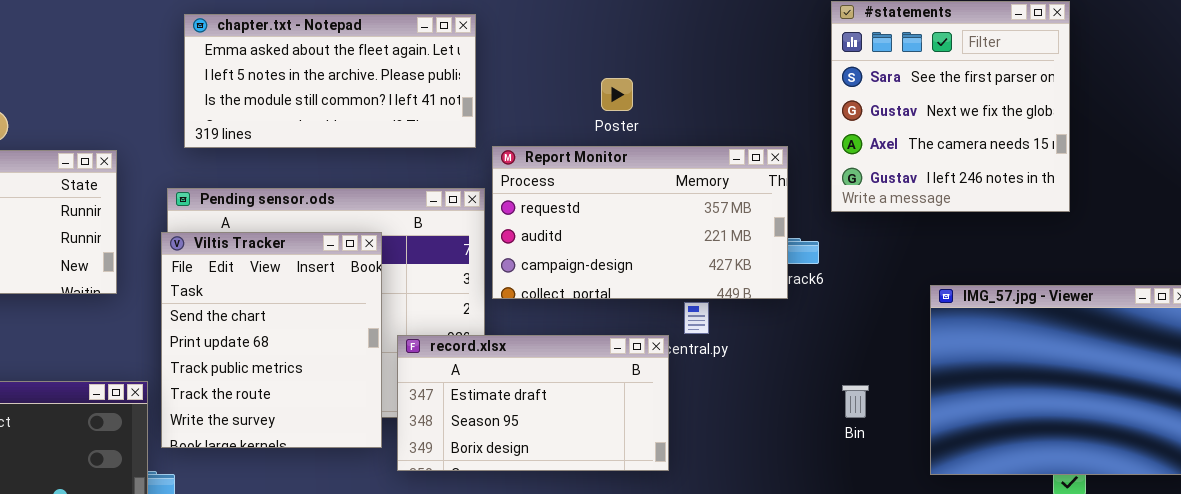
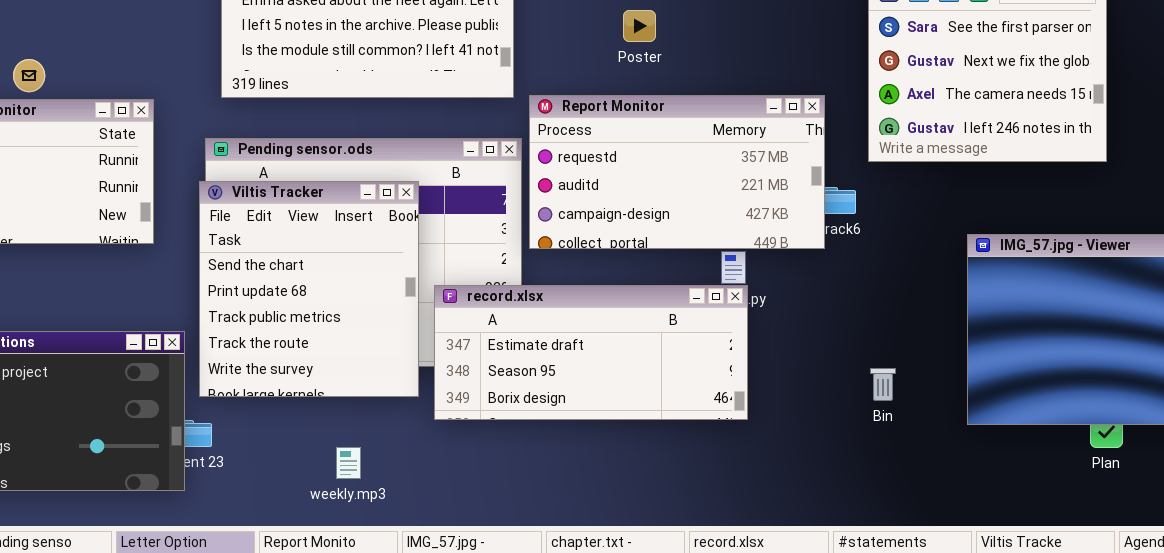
Poster: [601,78,633,111] -> [623,10,656,42], moved
record.xlsx: [397,335,669,471] -> [434,285,748,420], resized
Bin: [842,385,869,418] -> [870,368,896,401], moved

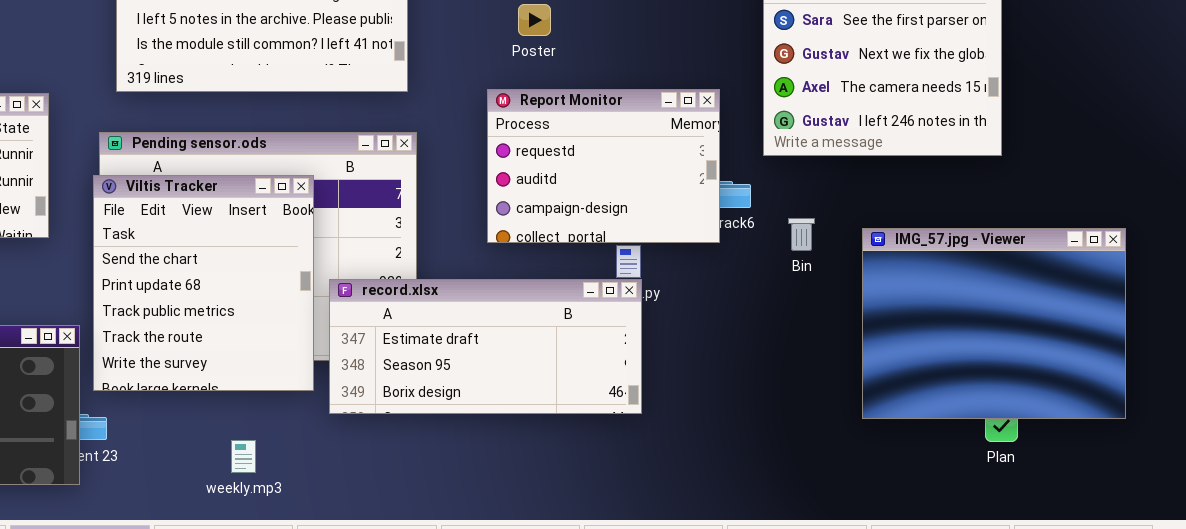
Report Monitor: [529,95,825,249] -> [487,89,720,243], resized
Bin: [870,368,896,401] -> [788,218,815,251], moved

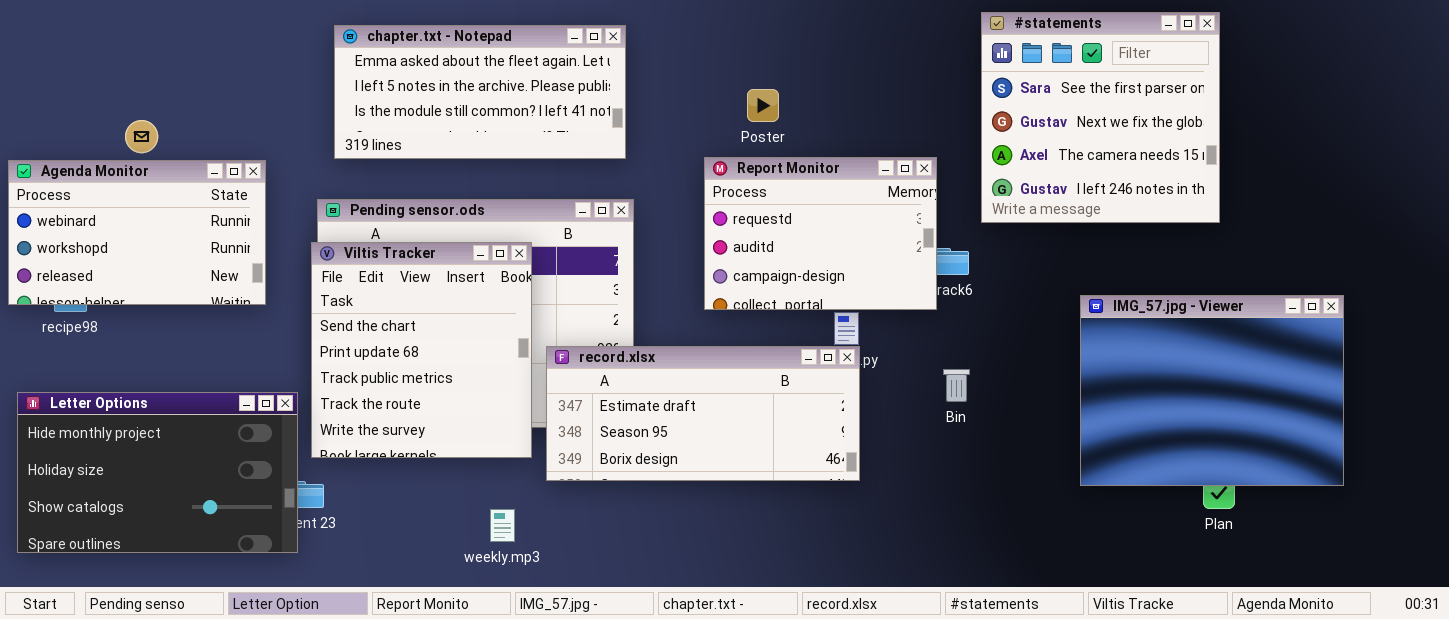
Poster: [518,4,551,36] -> [747,89,779,122], moved
Bin: [788,218,815,251] -> [943,369,970,402], moved
weekly.mp3: [231,440,256,473] -> [490,509,515,542], moved

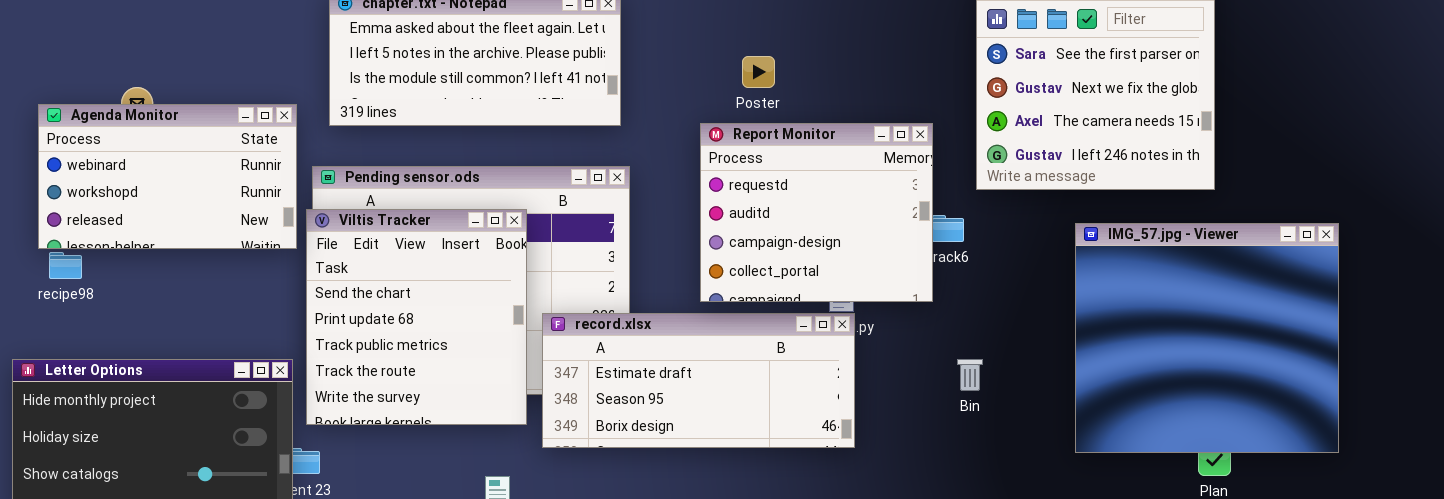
Report Monitor: [704,157,937,310] -> [700,123,933,302], resized
Agenda Monitor: [8,160,266,305] -> [38,104,297,249], moved
IMG_57.jpg - Viewer: [1080,295,1344,486] -> [1075,223,1339,453], resized
Bin: [943,369,970,402] -> [957,359,983,391], moved

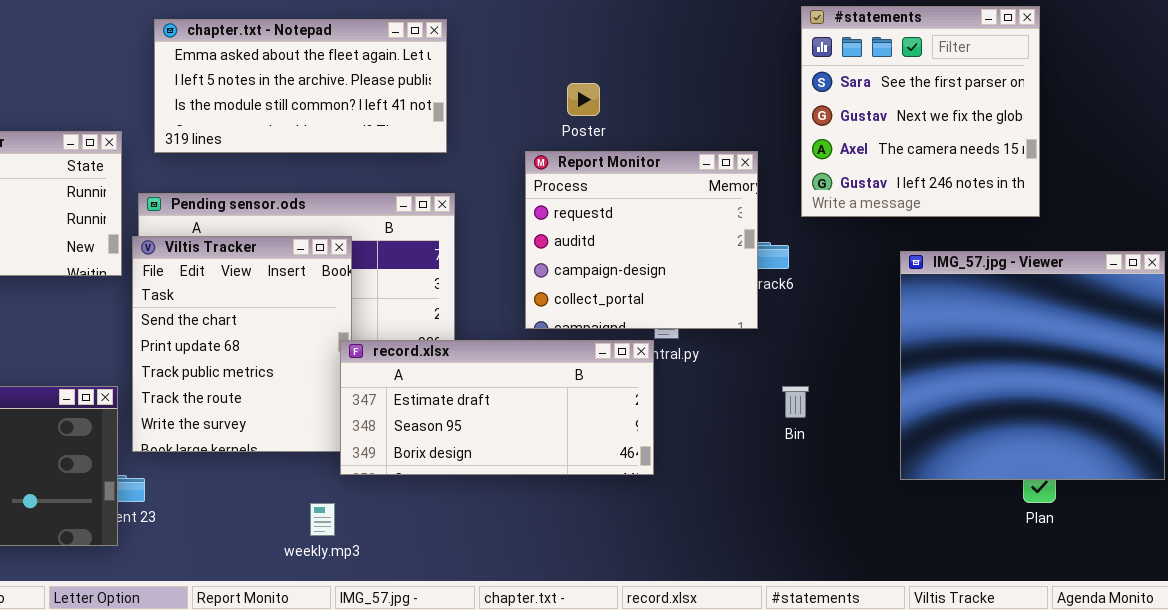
record.xlsx: [542,313,855,448] -> [340,340,654,475], moved

